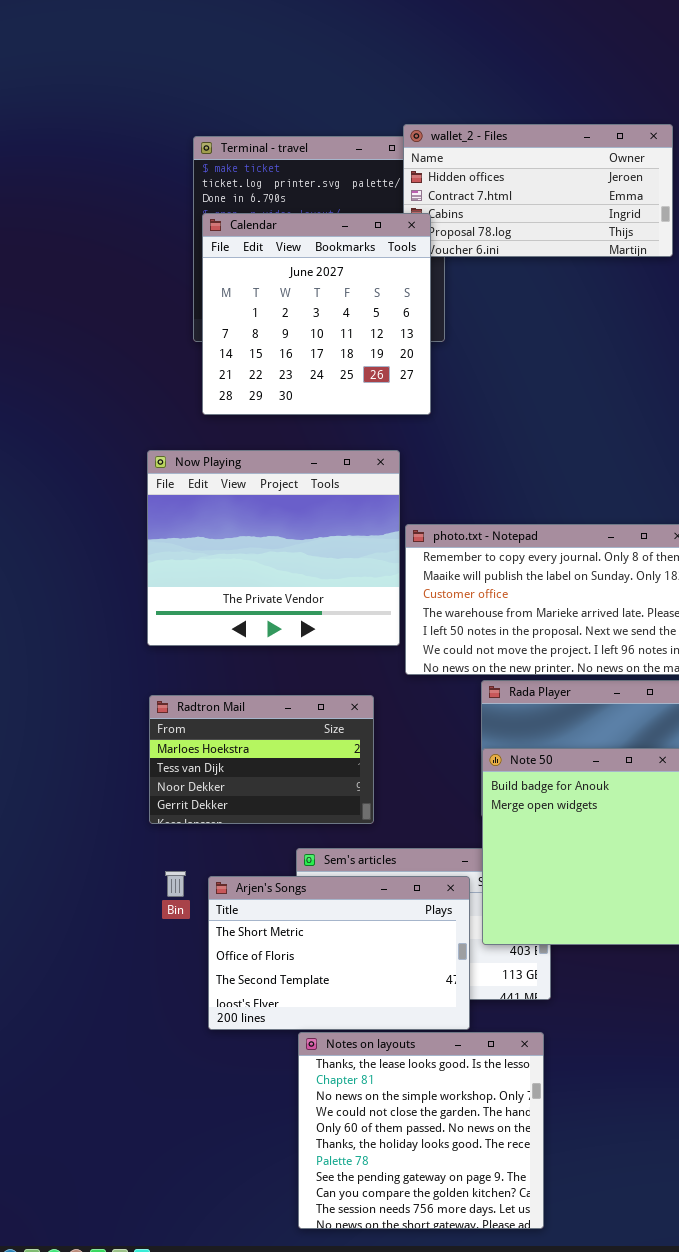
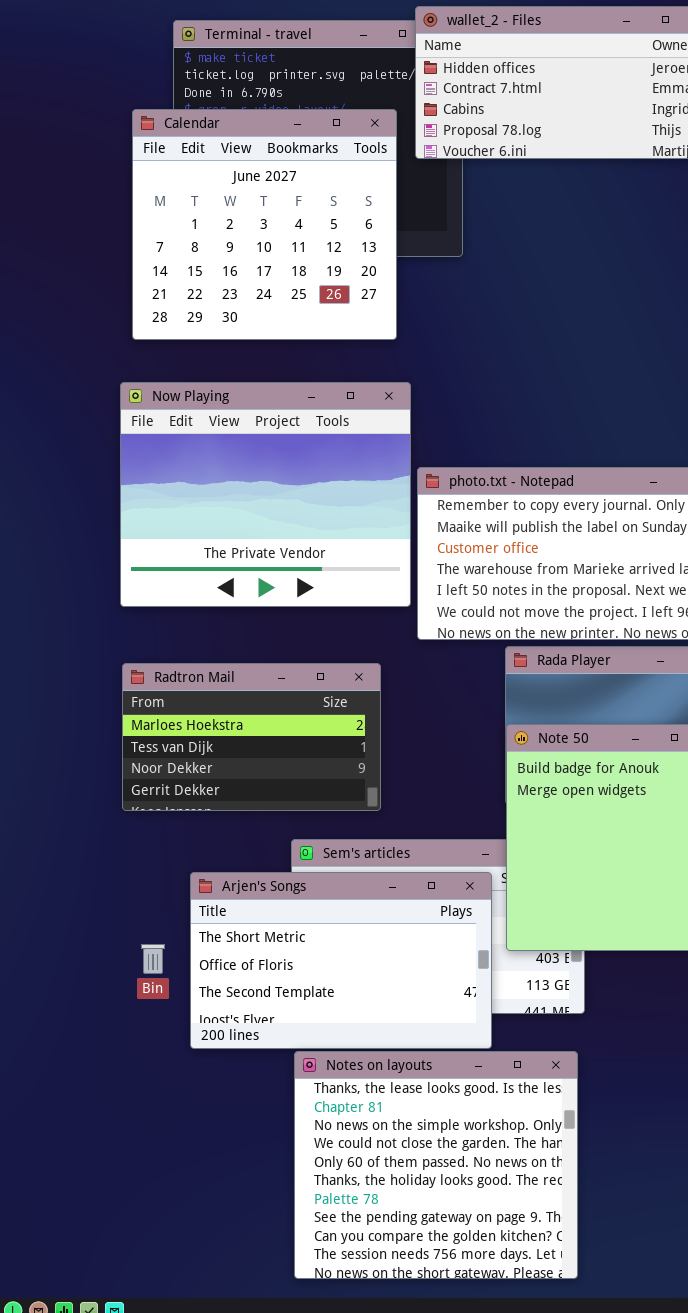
Calendar: [202,213,431,415] -> [132,109,397,340], moved
Bin: [165,871,186,897] -> [141,944,165,974], moved

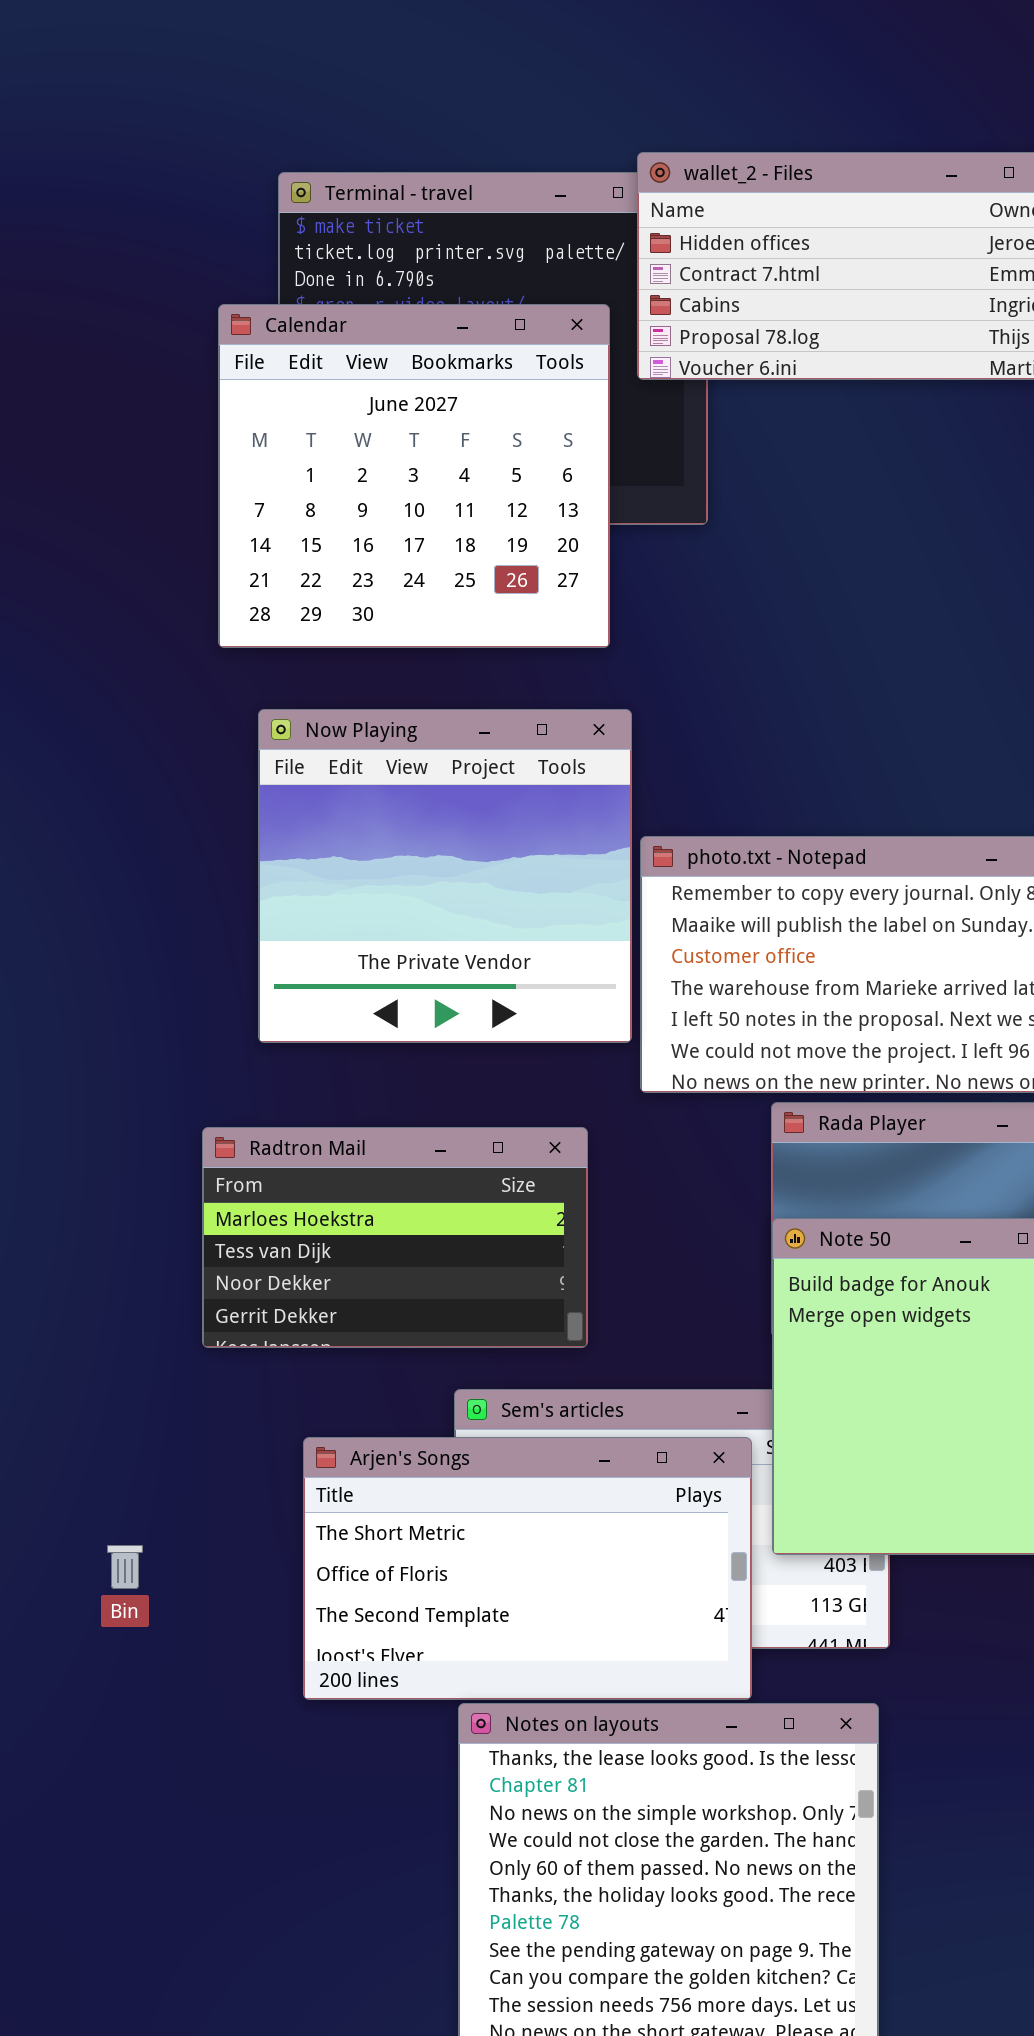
Now Playing: [120,382,411,607] -> [258,709,632,1043], resized
Bin: [141,944,165,974] -> [107,1545,143,1589], moved

